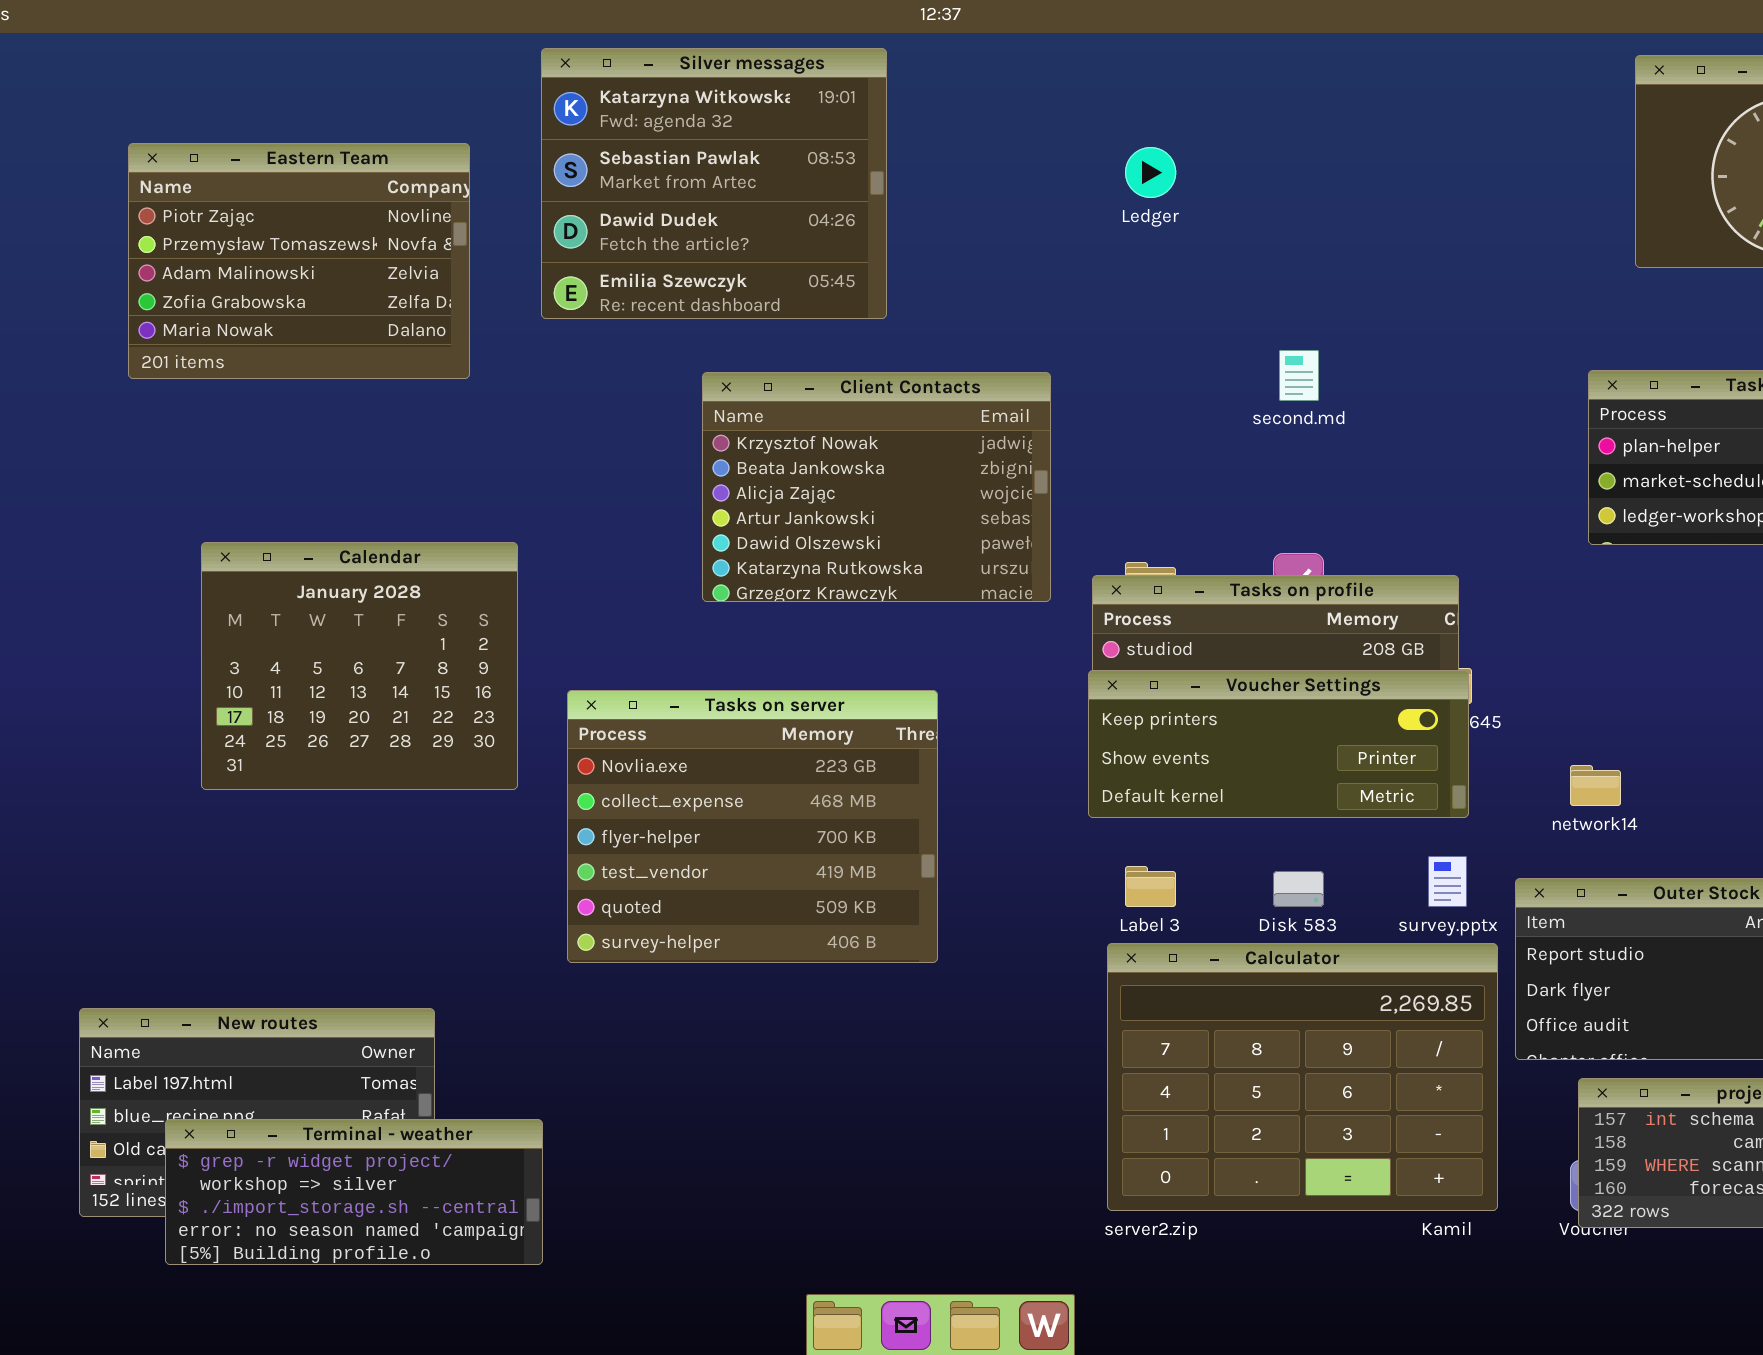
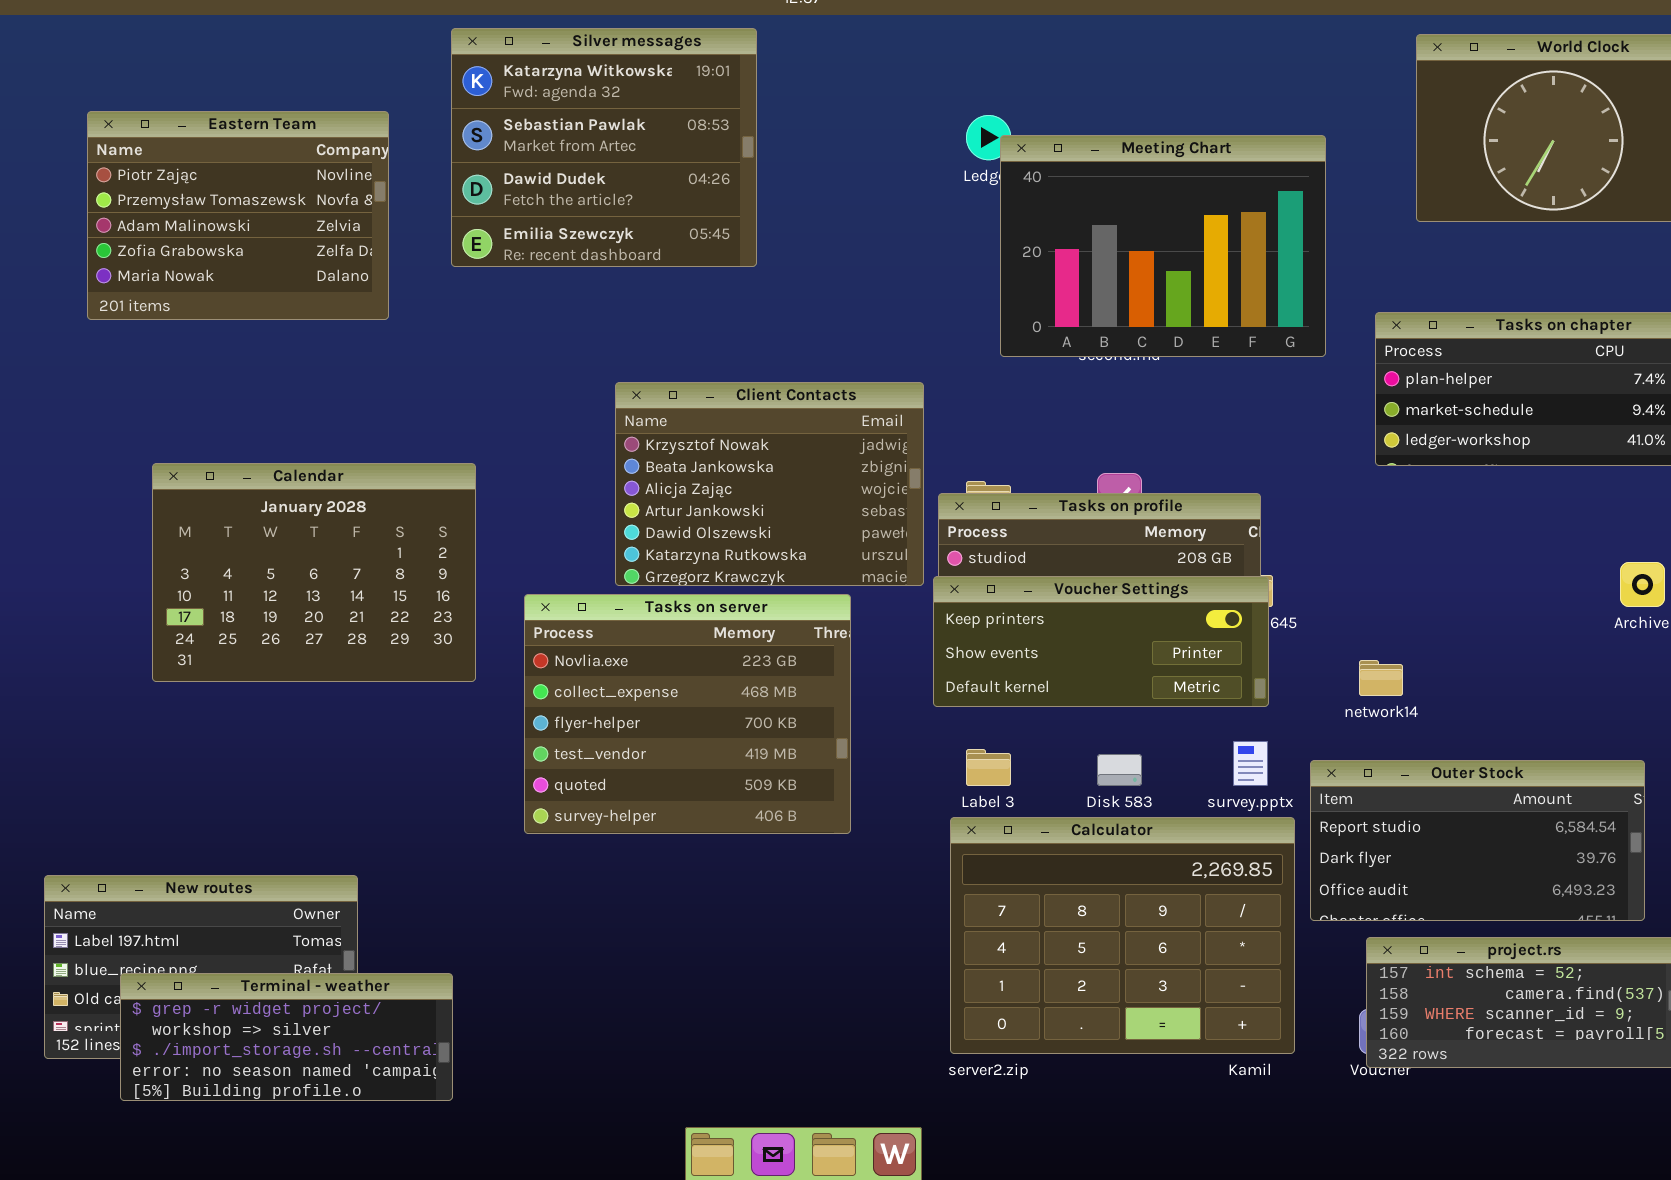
Meeting Chart: none -> [1000,135,1326,357], opened
Client Contacts: [702,372,1051,602] -> [615,382,924,586], moved
Calendar: [201,542,518,790] -> [152,463,476,682], resized
Tasks on server: [567,690,938,963] -> [524,594,851,834], moved

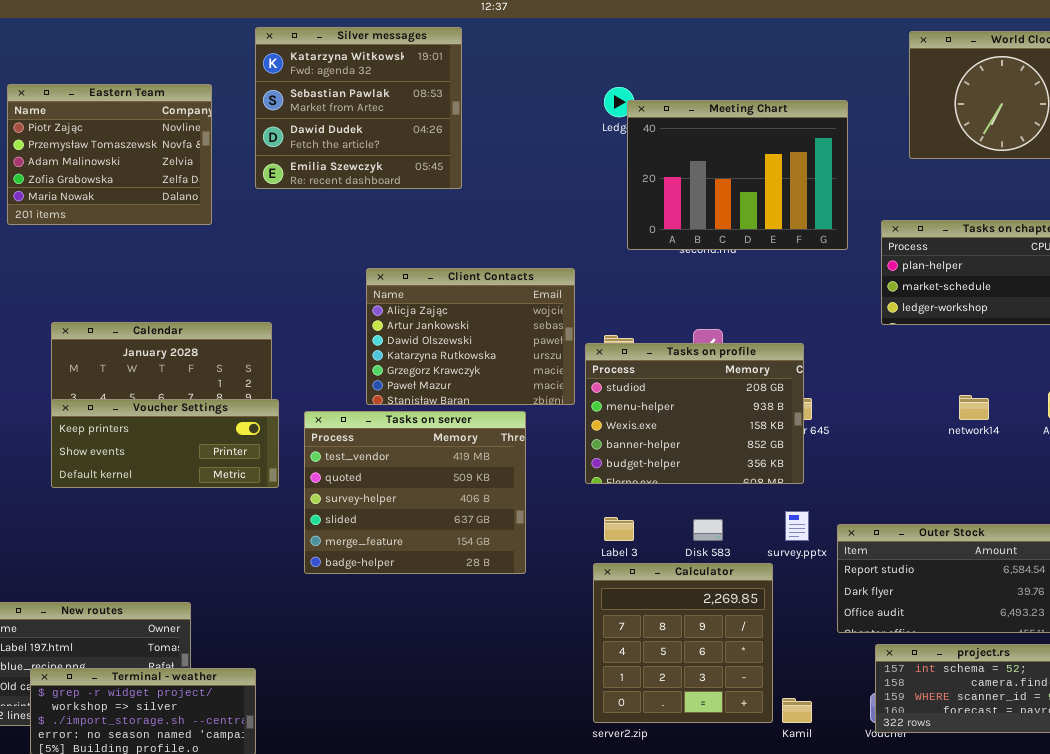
Client Contacts: [615,382,924,586] -> [366,268,575,405], scrolled down 2 rows
Voucher Settings: [933,576,1269,707] -> [51,399,279,488], moved
Tasks on server: [524,594,851,834] -> [304,411,526,574], scrolled down 3 rows
network14: [1359,660,1403,696] -> [959,395,989,420], moved
Calculator: [950,817,1295,1054] -> [593,563,773,723], resized

